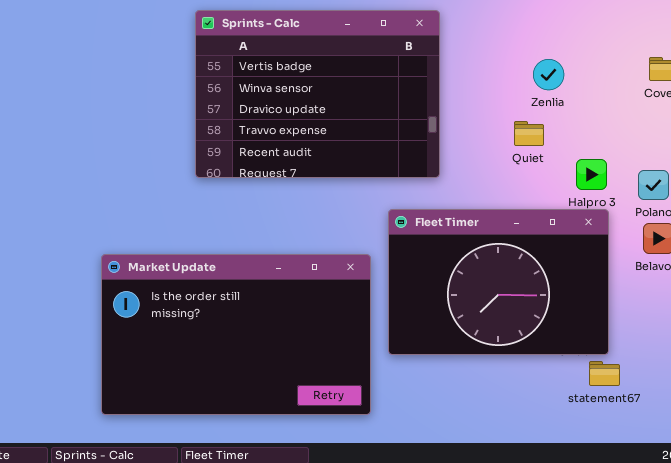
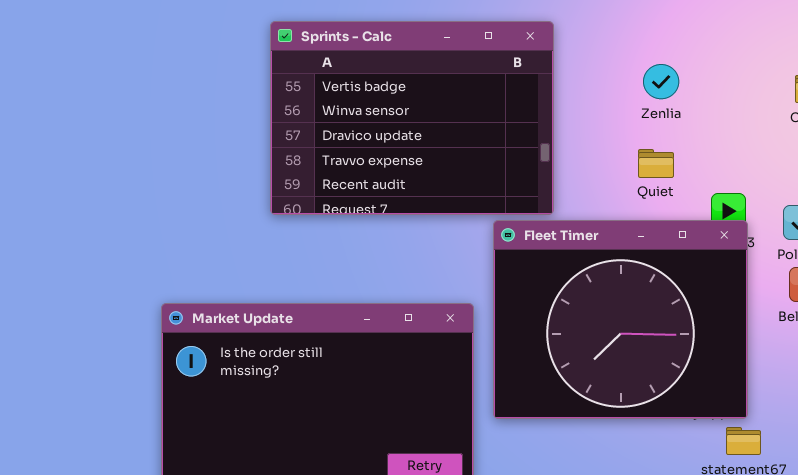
Zenlia: [533,59,564,90] -> [643,64,679,99], moved
Fleet Timer: [388,209,609,355] -> [493,220,748,419], resized

